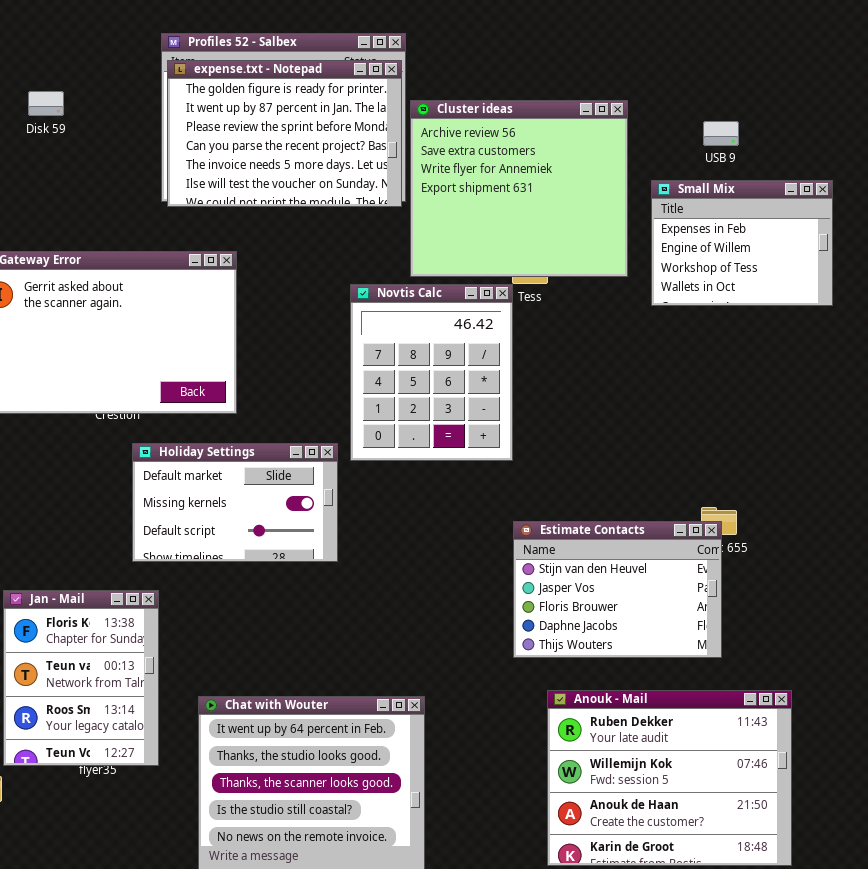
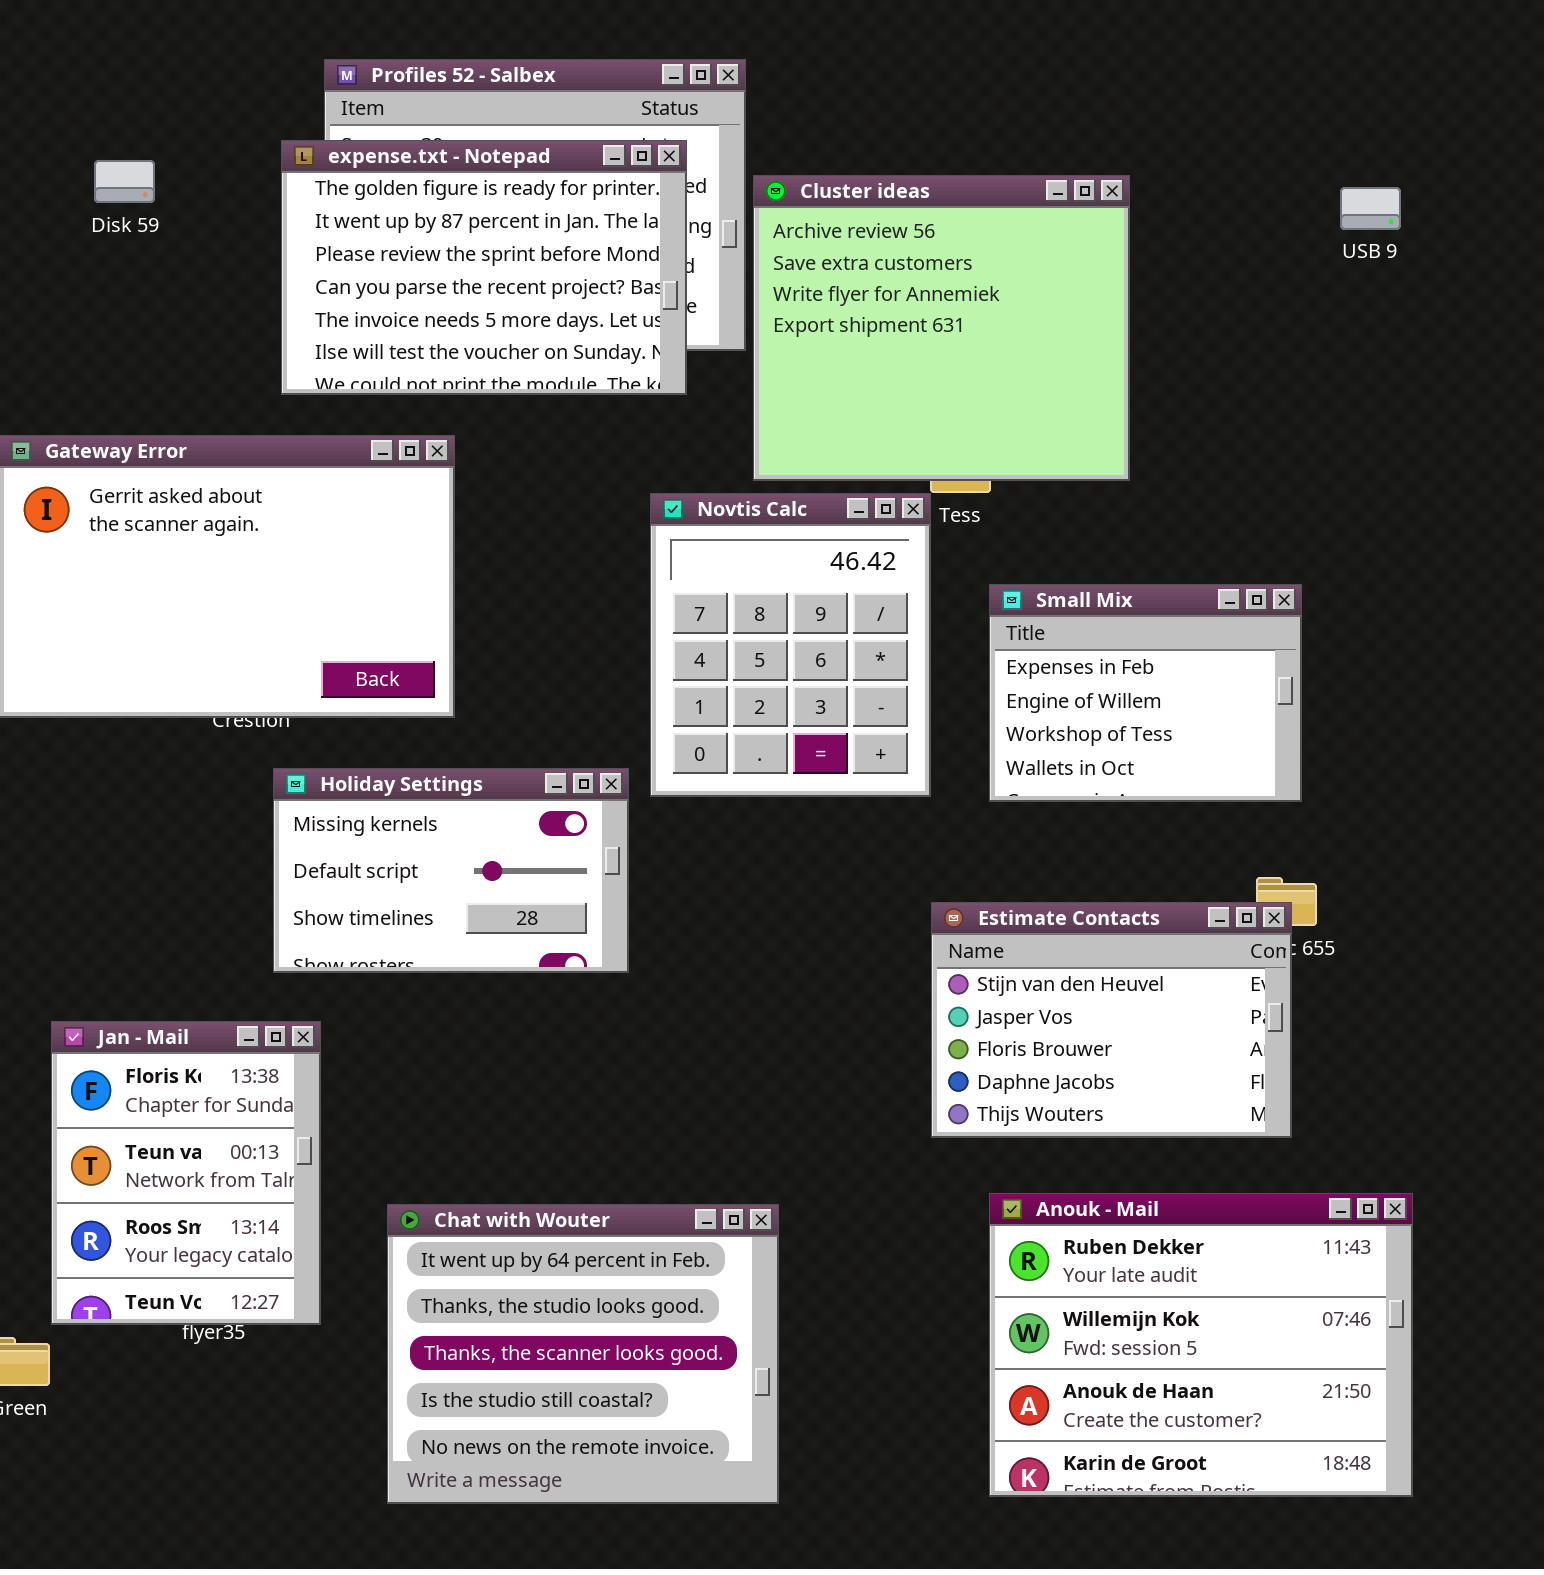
expense.txt - Notepad: [167,60,402,207] -> [281,140,687,395], moved
USB 9: [703,121,739,146] -> [1340,187,1401,230], moved
Small Mix: [651,180,833,306] -> [989,584,1302,802], moved
Holiday Settings: [132,443,338,562] -> [273,768,629,973], scrolled down 1 row

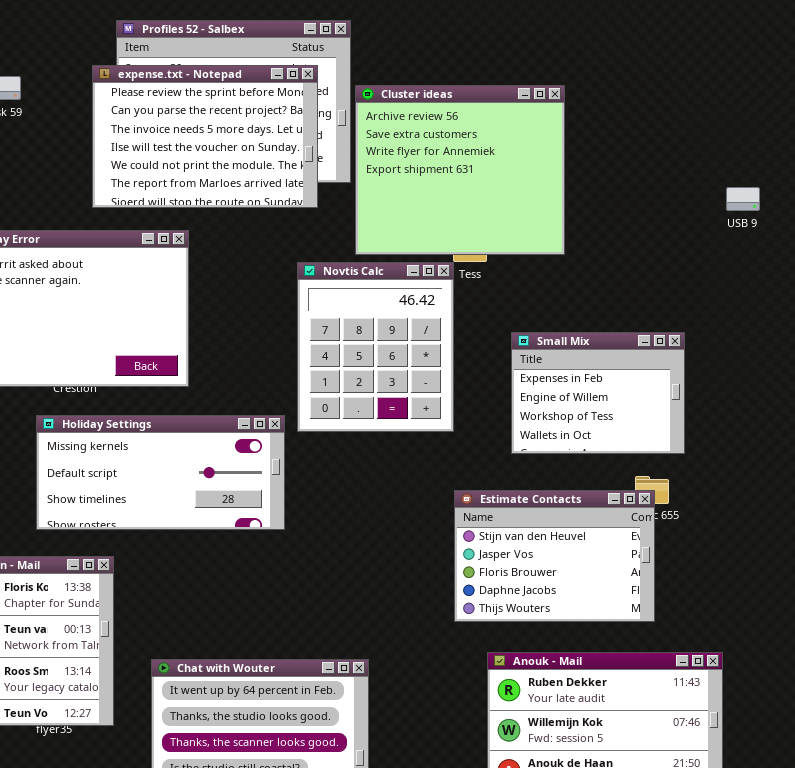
expense.txt - Notepad: [281,140,687,395] -> [92,65,318,208], scrolled down 2 rows
USB 9: [1340,187,1401,230] -> [726,187,760,211], moved
Small Mix: [989,584,1302,802] -> [511,332,685,454], moved
Holiday Settings: [273,768,629,973] -> [36,415,285,530], resized

